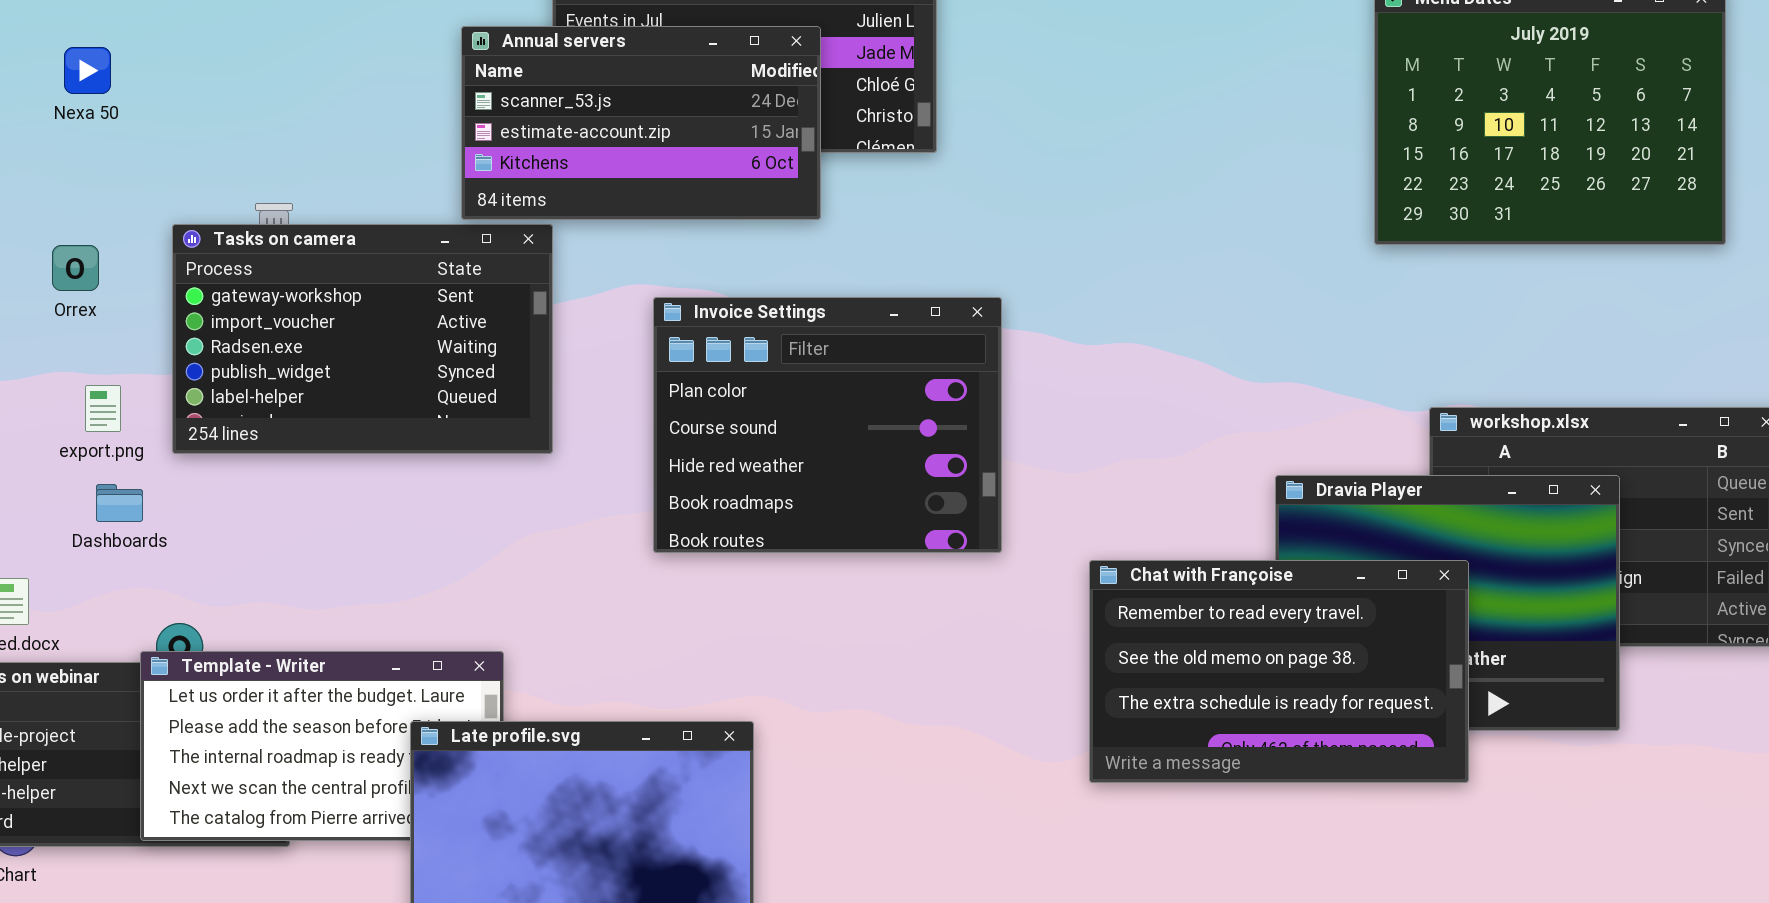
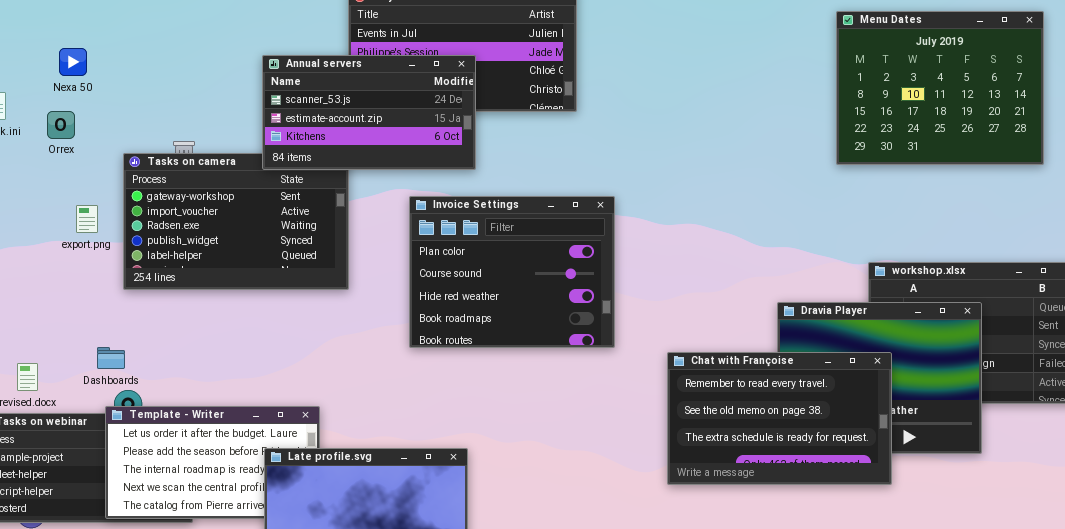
Annual servers: [461,26,821,220] -> [262,55,476,170], moved
Orrex: [52,245,99,291] -> [47,111,75,139], moved
export.png: [85,385,121,432] -> [76,205,98,233], moved
Dashboards: [96,484,143,522] -> [97,347,125,369], moved

